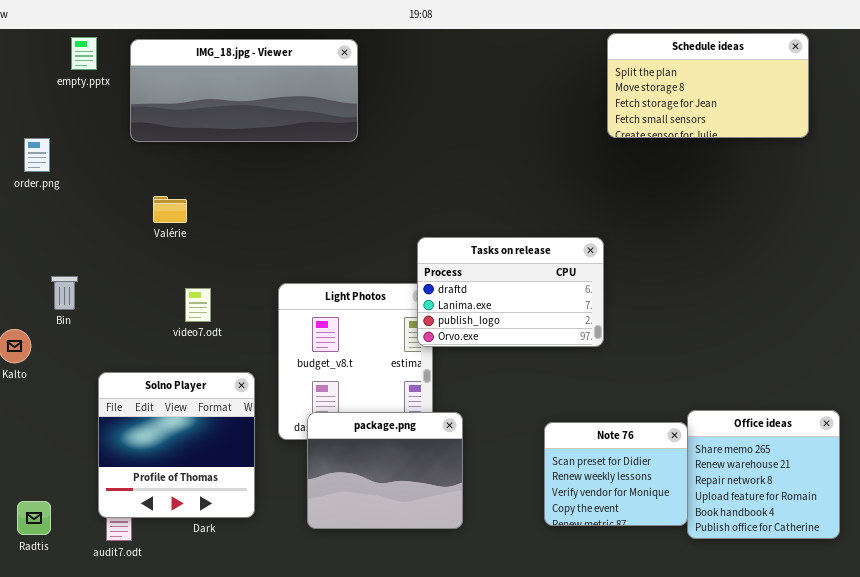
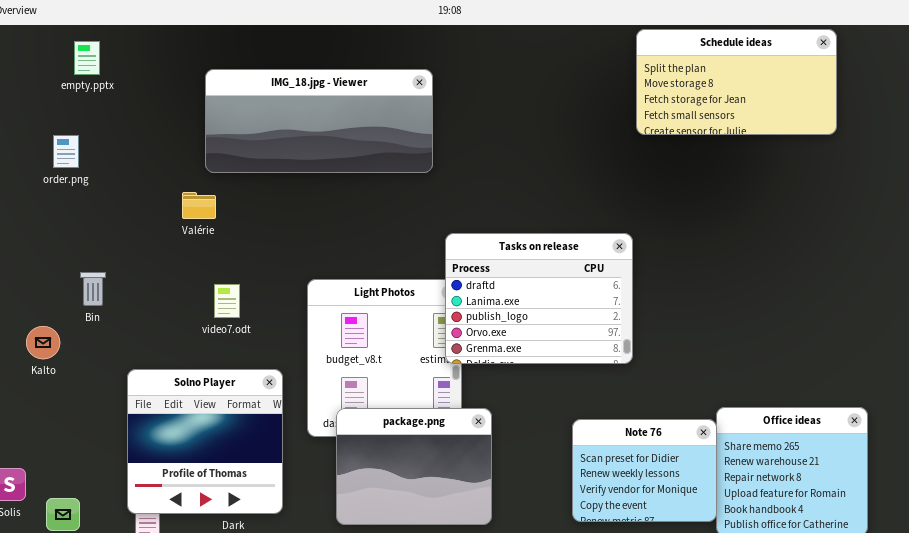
empty.pptx: [71,37,97,70] -> [74,41,100,75], moved
IMG_18.jpg - Viewer: [130,39,358,142] -> [205,69,433,173], moved
Tasks on release: [417,237,604,347] -> [445,233,633,364], resized

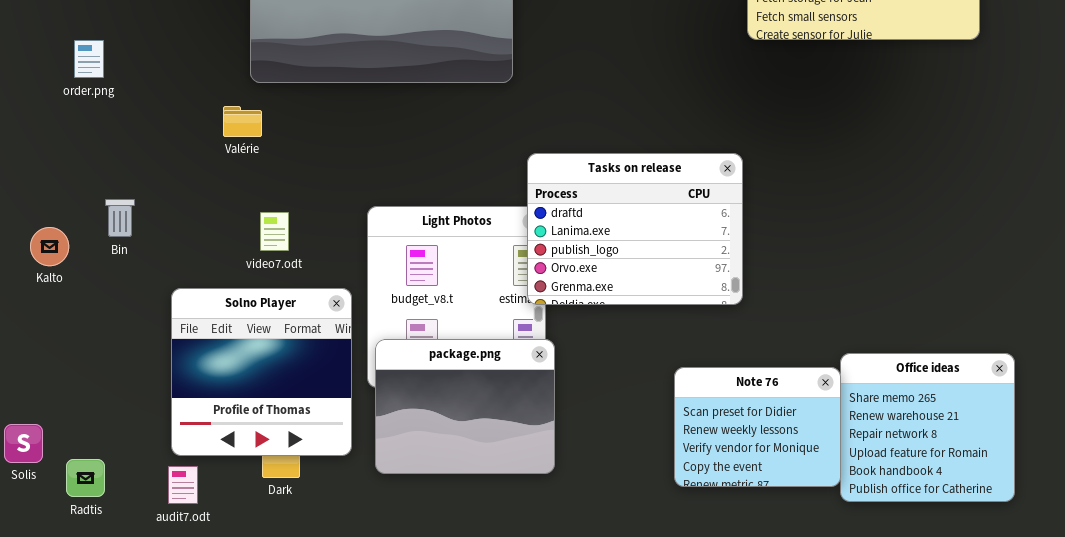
Kalto: [26,326,60,359] -> [30,227,69,266], moved
Solno Player: [127,369,283,514] -> [171,288,352,456], moved
package.png: [336,408,492,525] -> [375,339,555,474], moved

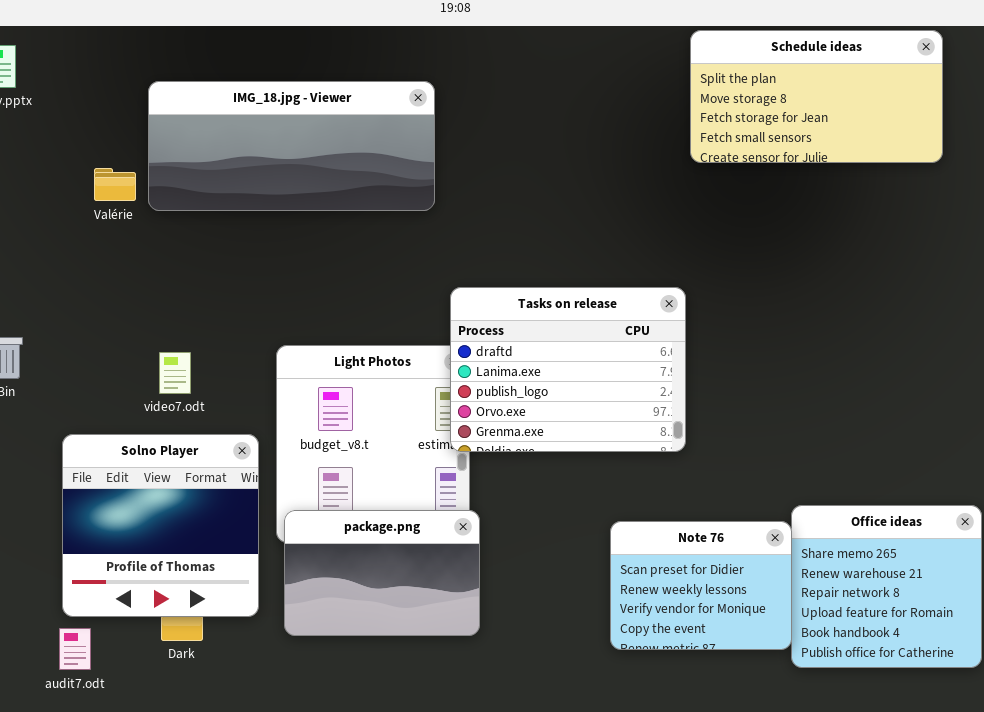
Valérie: [223,106,262,137] -> [94,168,136,201], moved
package.png: [375,339,555,474] -> [284,510,480,636], resized

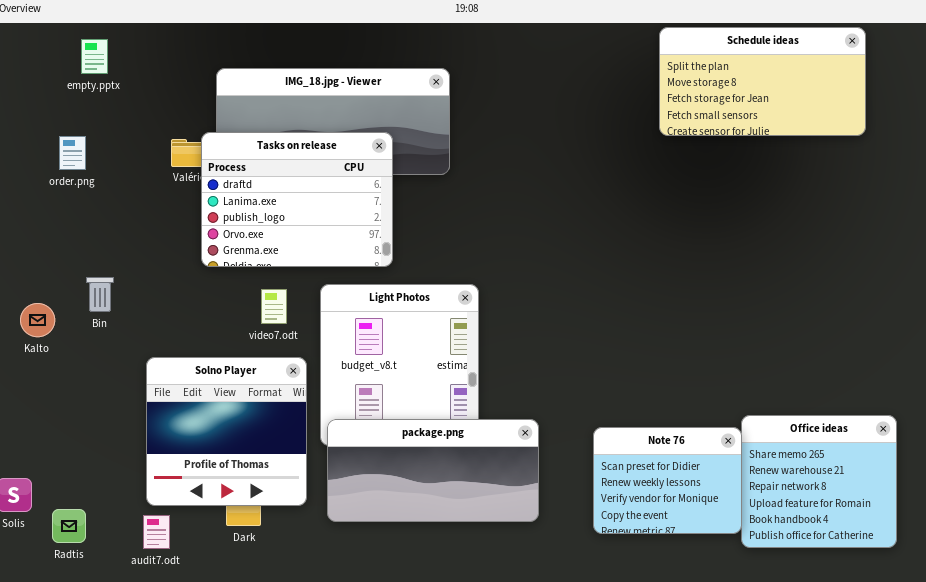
Tasks on release: [450,287,686,452] -> [201,132,393,267], moved
video7.odt: [159,352,191,394] -> [261,289,287,324], moved
package.png: [284,510,480,636] -> [327,419,539,522], resized

